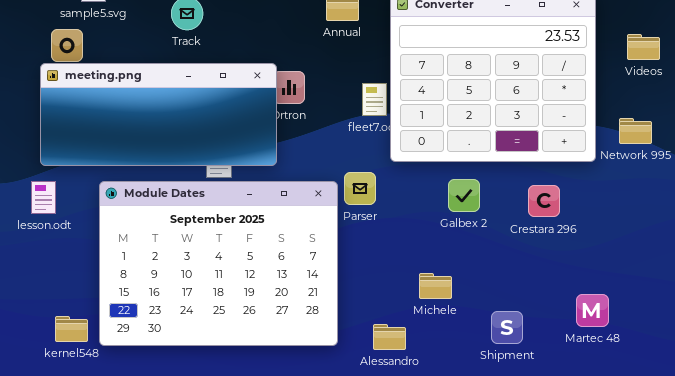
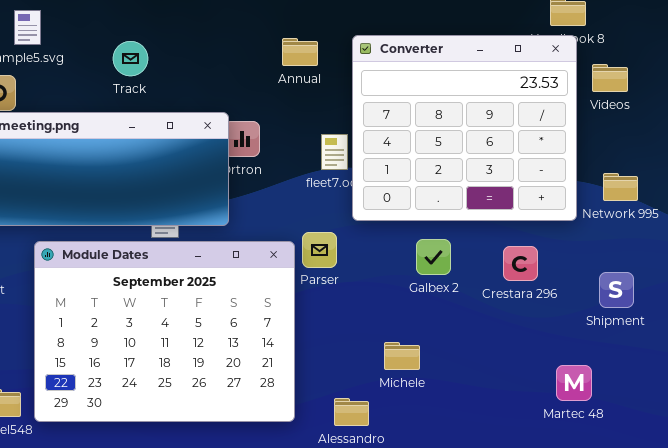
Videos: [627,34,660,60] -> [592,64,628,92], moved
Shipment: [491,311,523,344] -> [599,272,634,308], moved

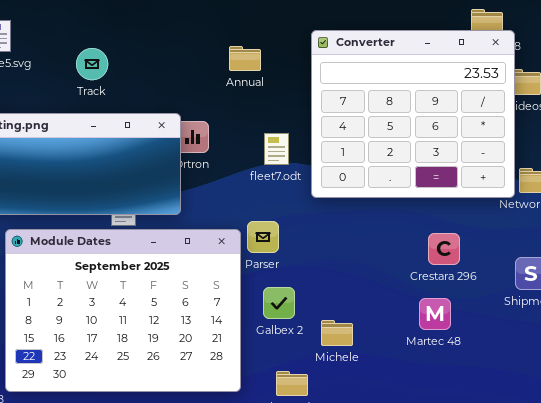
Converter: [352,35,577,221] -> [311,30,515,198], moved
Galbex 2: [416,239,451,275] -> [263,287,295,319], moved
Martec 48: [556,365,592,401] -> [419,298,451,330], moved

